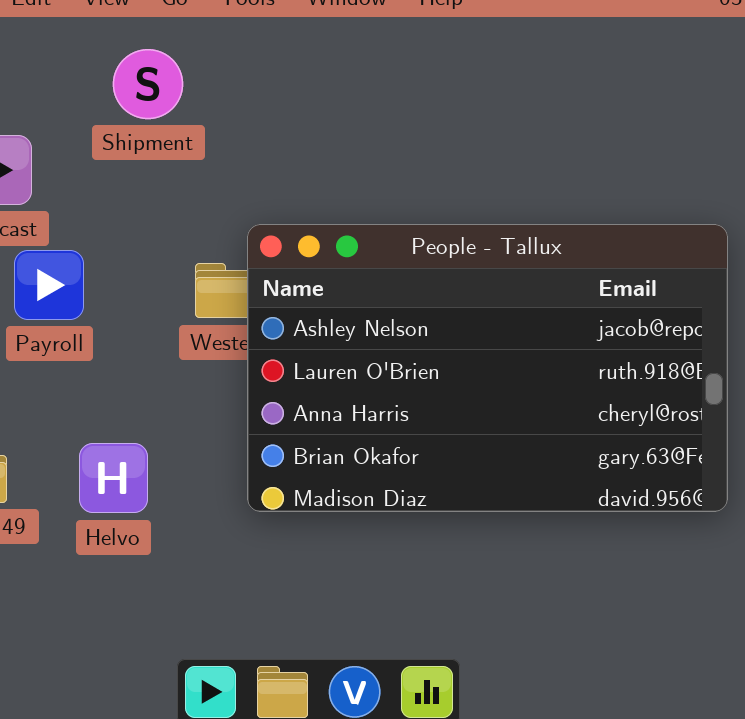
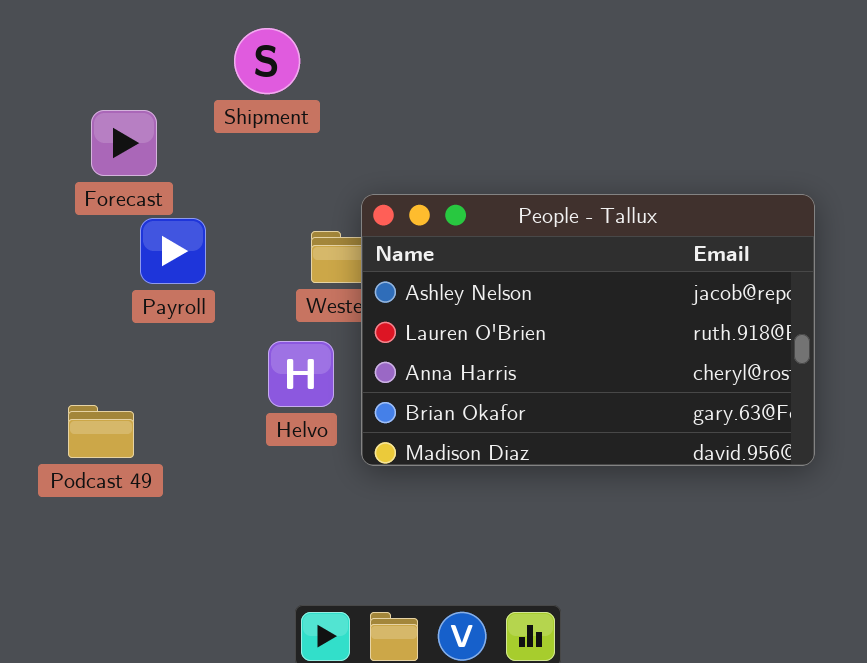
Helvo: [79,443,148,513] -> [268,341,334,407], moved

